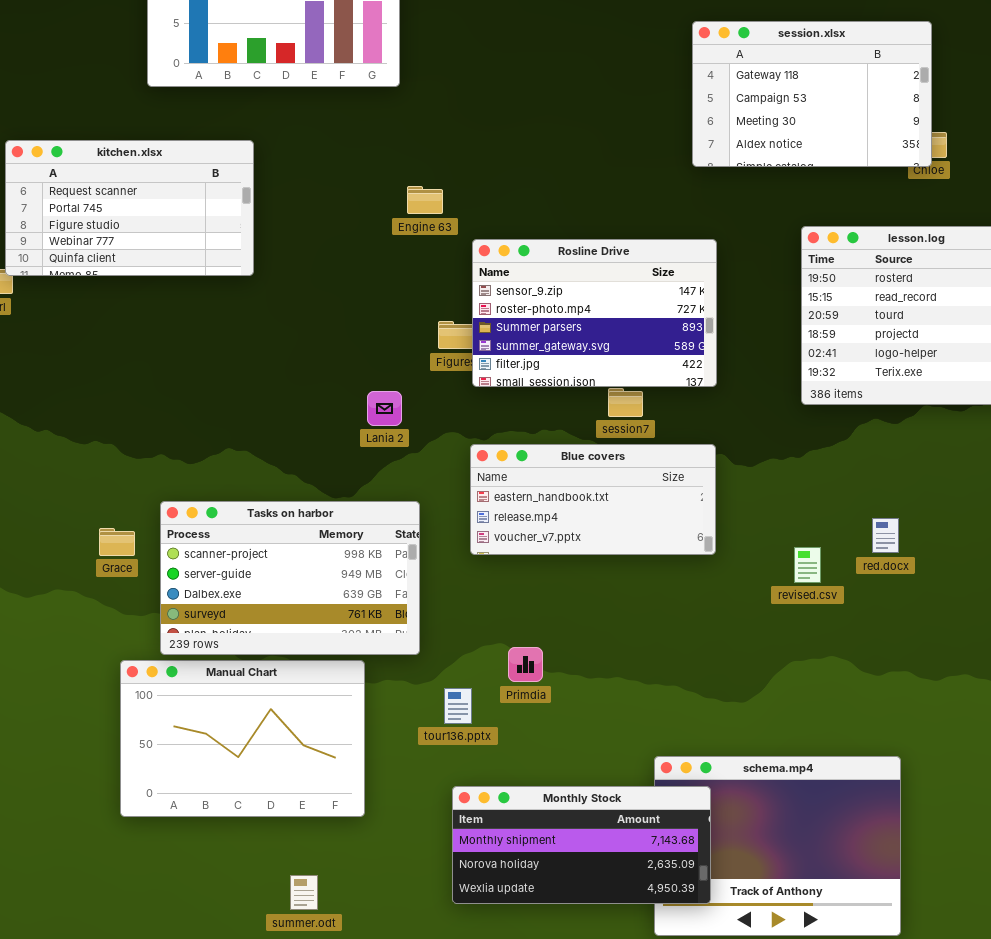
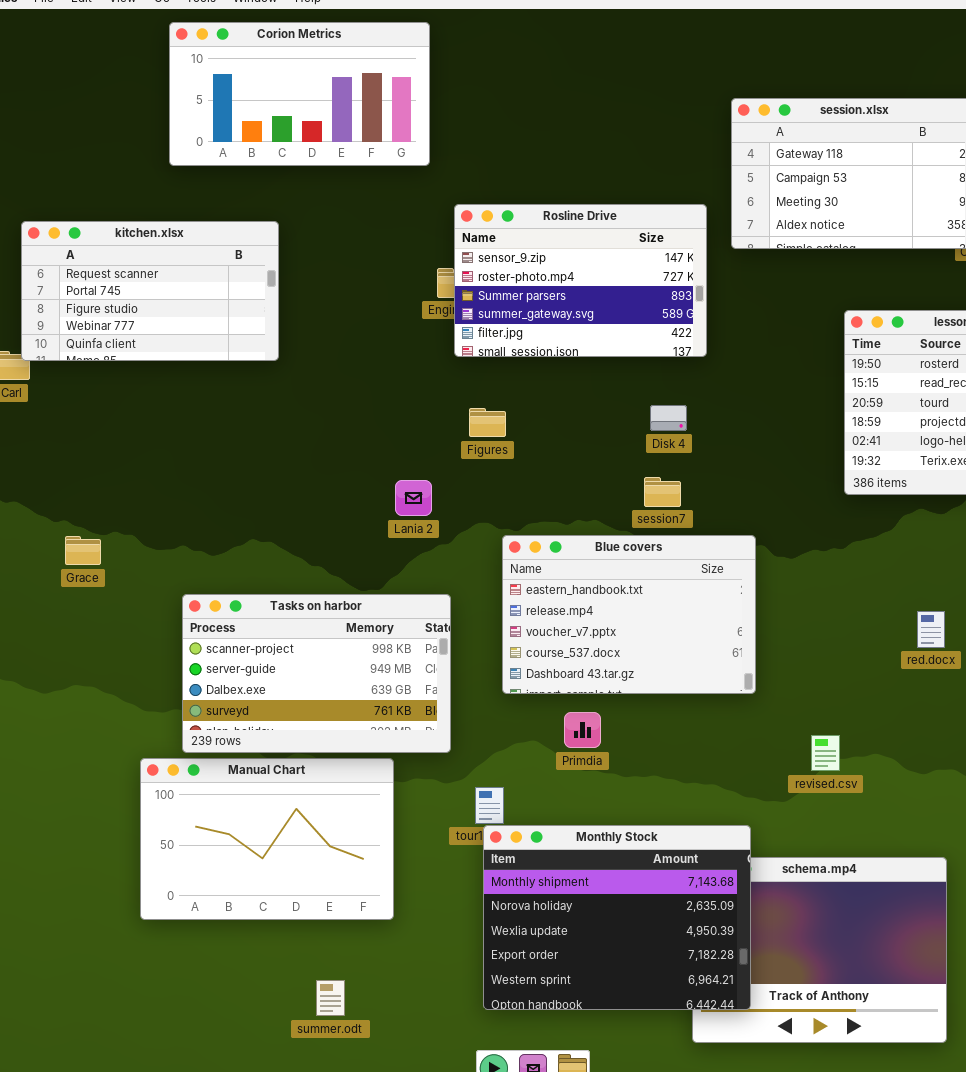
Rosline Drive: [472,239,717,387] -> [454,204,707,357], moved
Blue covers: [470,444,716,555] -> [502,535,756,694], resized
Grace: [99,528,135,556] -> [65,536,101,565], moved
revised.csv: [794,547,821,583] -> [811,735,840,771], moved
Primdia: [508,647,543,682] -> [564,712,601,748], moved
Monthly Stock: [452,786,711,904] -> [483,825,751,1010], resized

